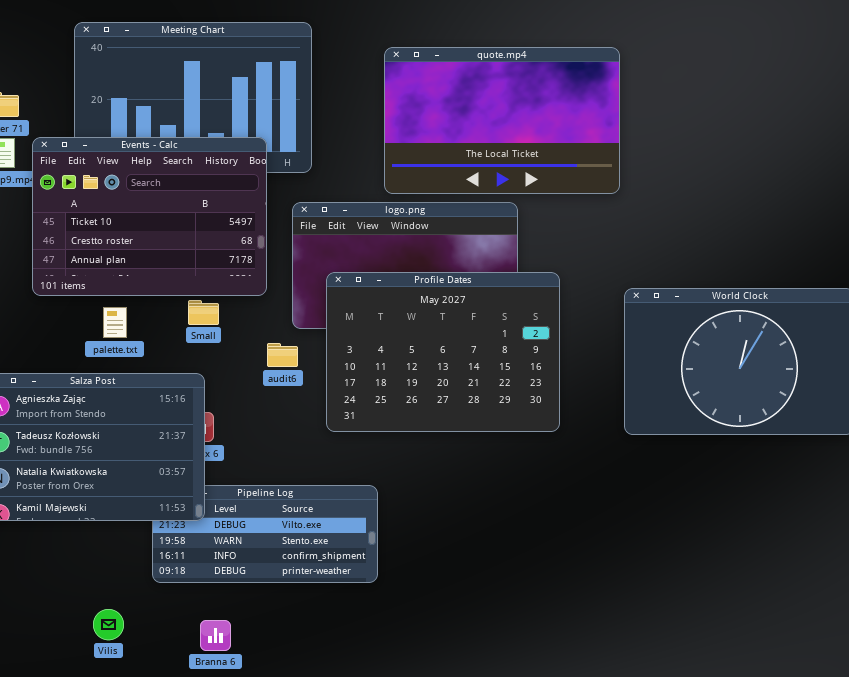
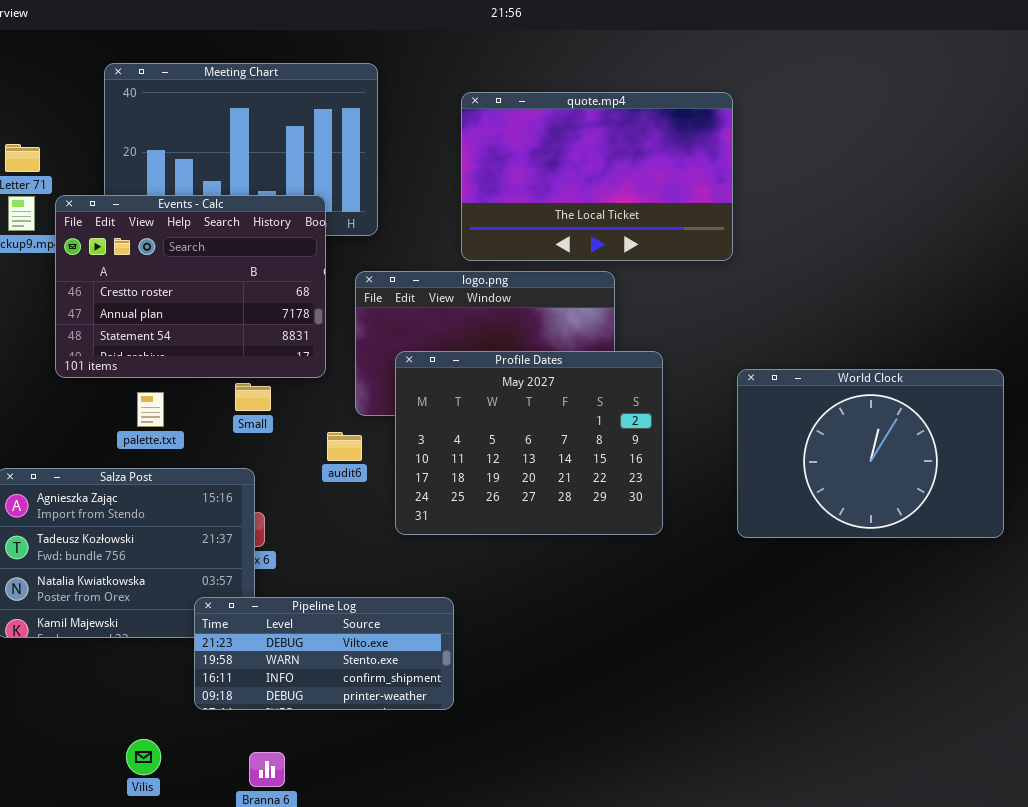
Events - Calc: [32,137,267,296] -> [55,195,326,378], scrolled down 1 row
Pipeline Log: [152,485,378,583] -> [194,597,454,710], raised

